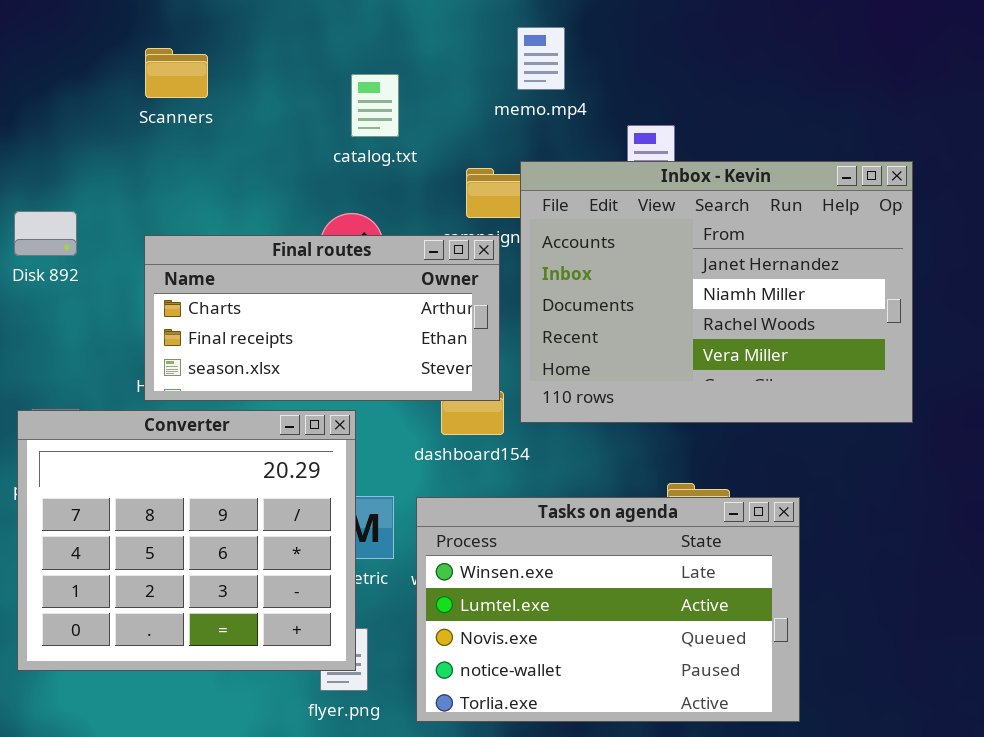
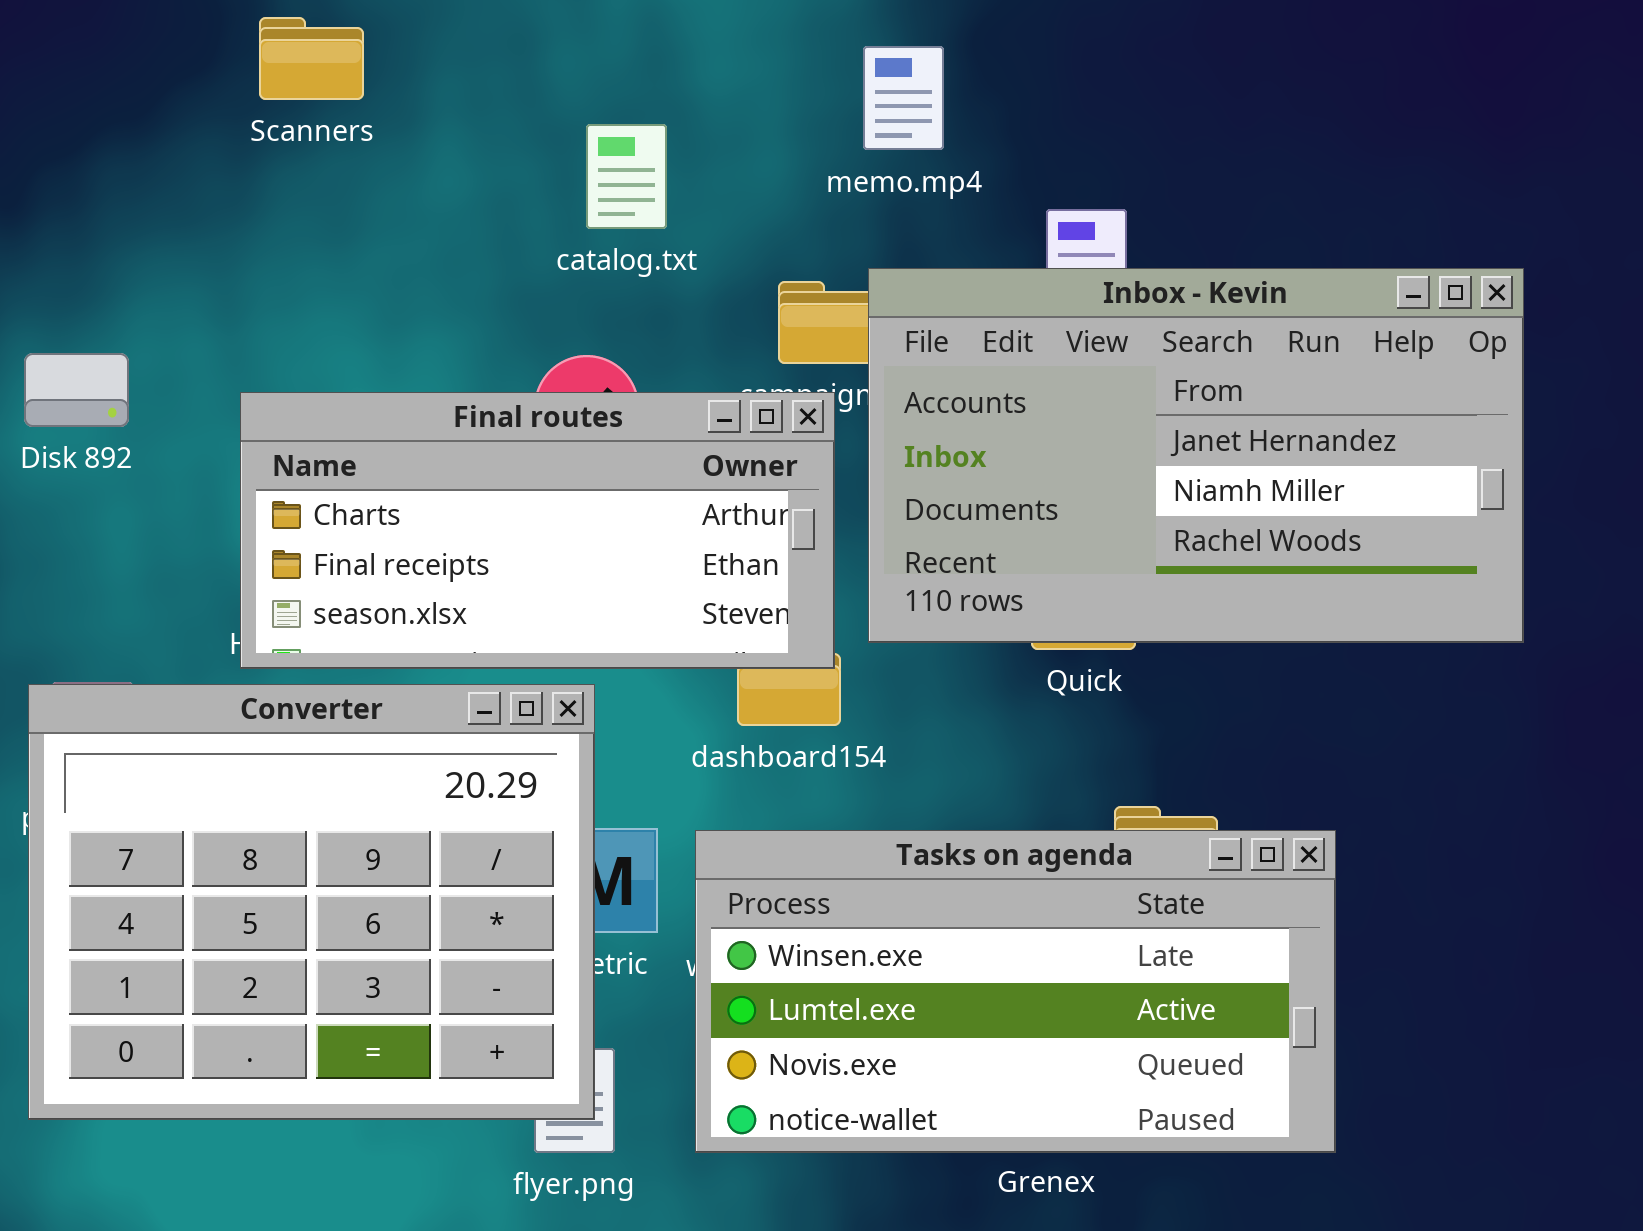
Scanners: [145,48,208,98] -> [259,17,364,100], moved
Inbox - Kevin: [520,161,913,423] -> [868,268,1524,643], resized
Tasks on agenda: [416,497,800,722] -> [695,830,1336,1153], resized

